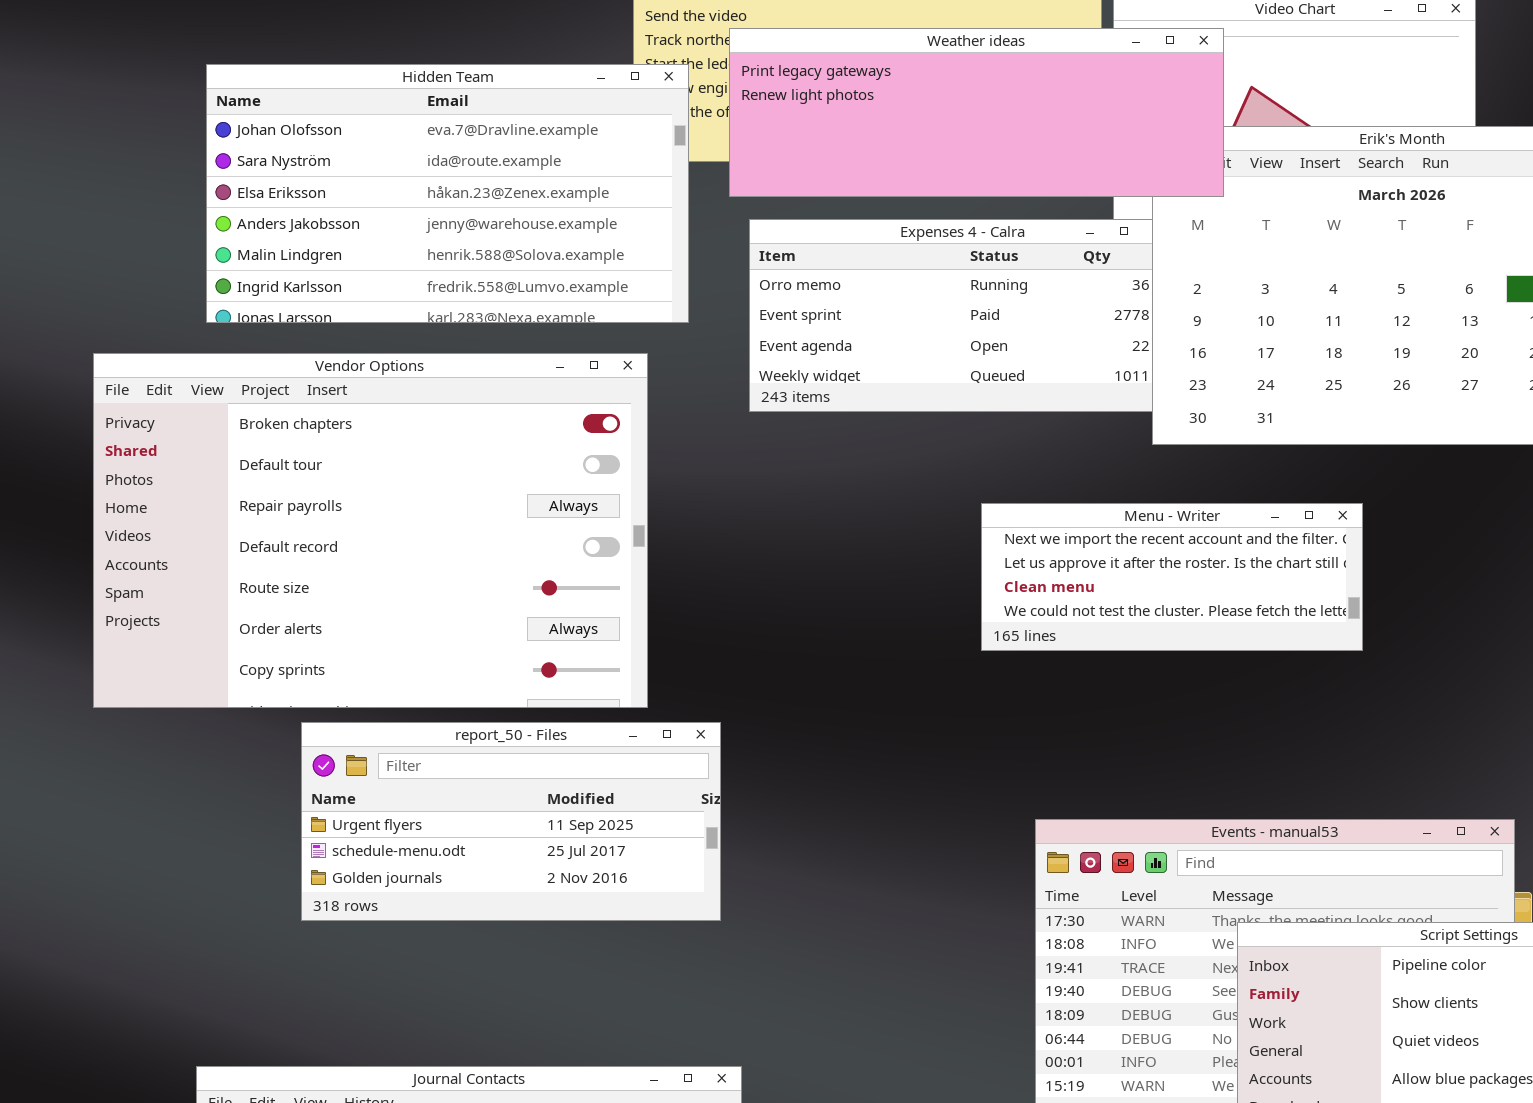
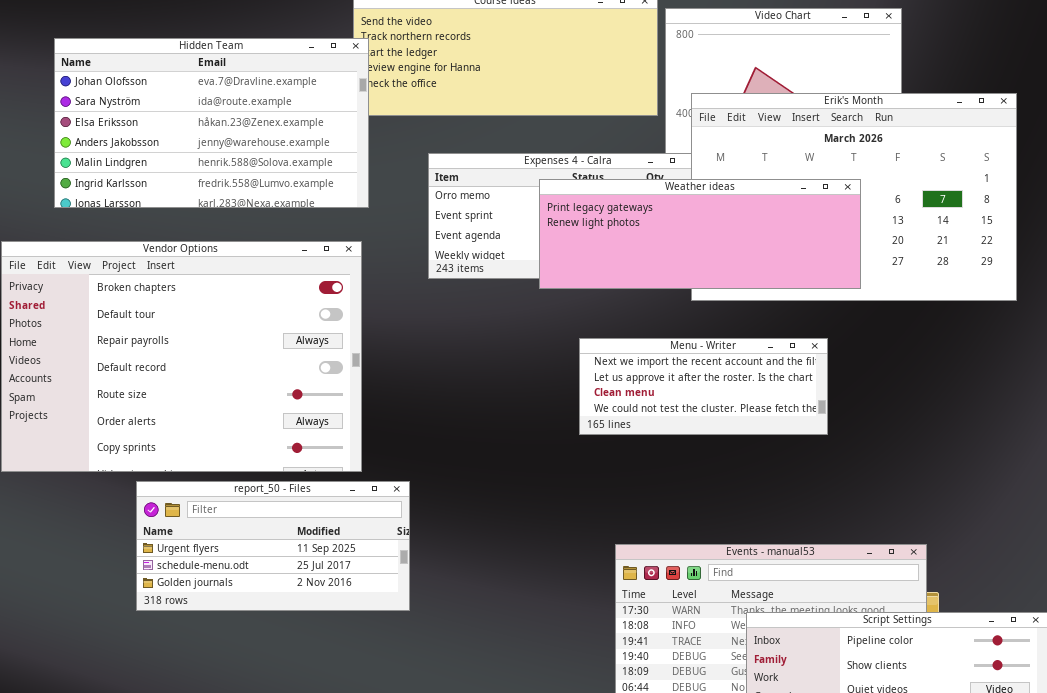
Weather ideas: [729,28,1224,197] -> [539,179,861,289], moved
Hidden Team: [206,64,689,323] -> [54,38,369,208], moved

